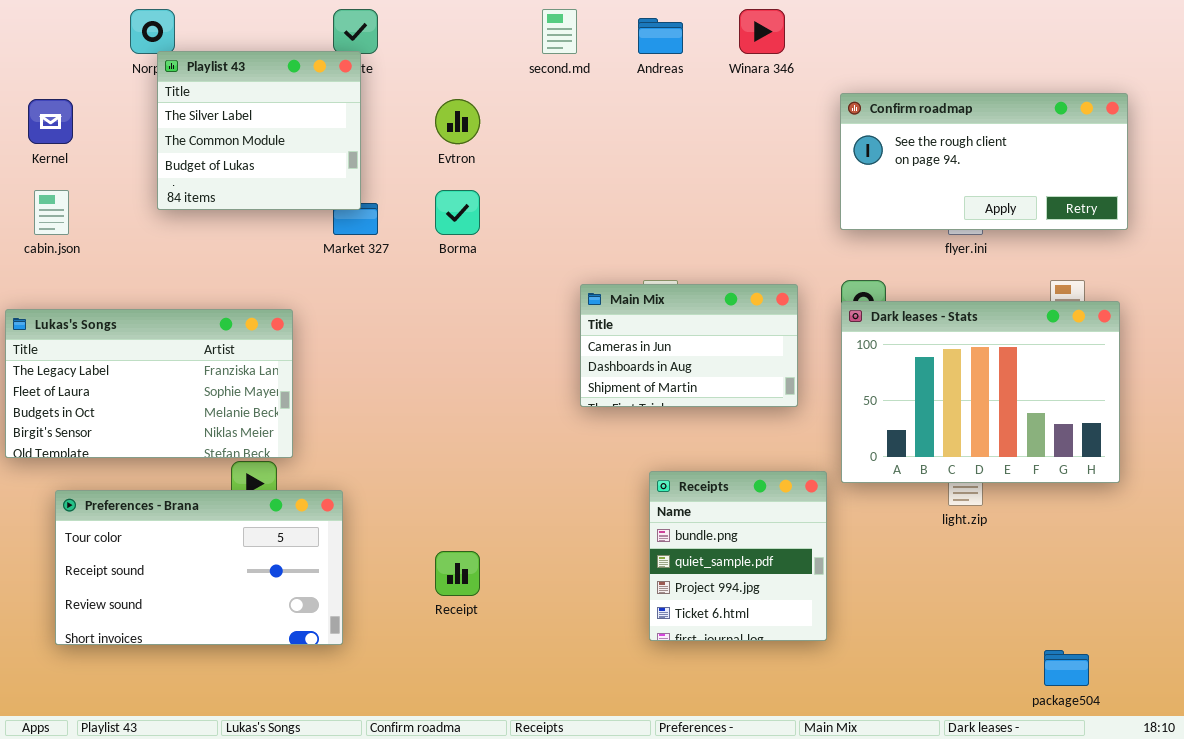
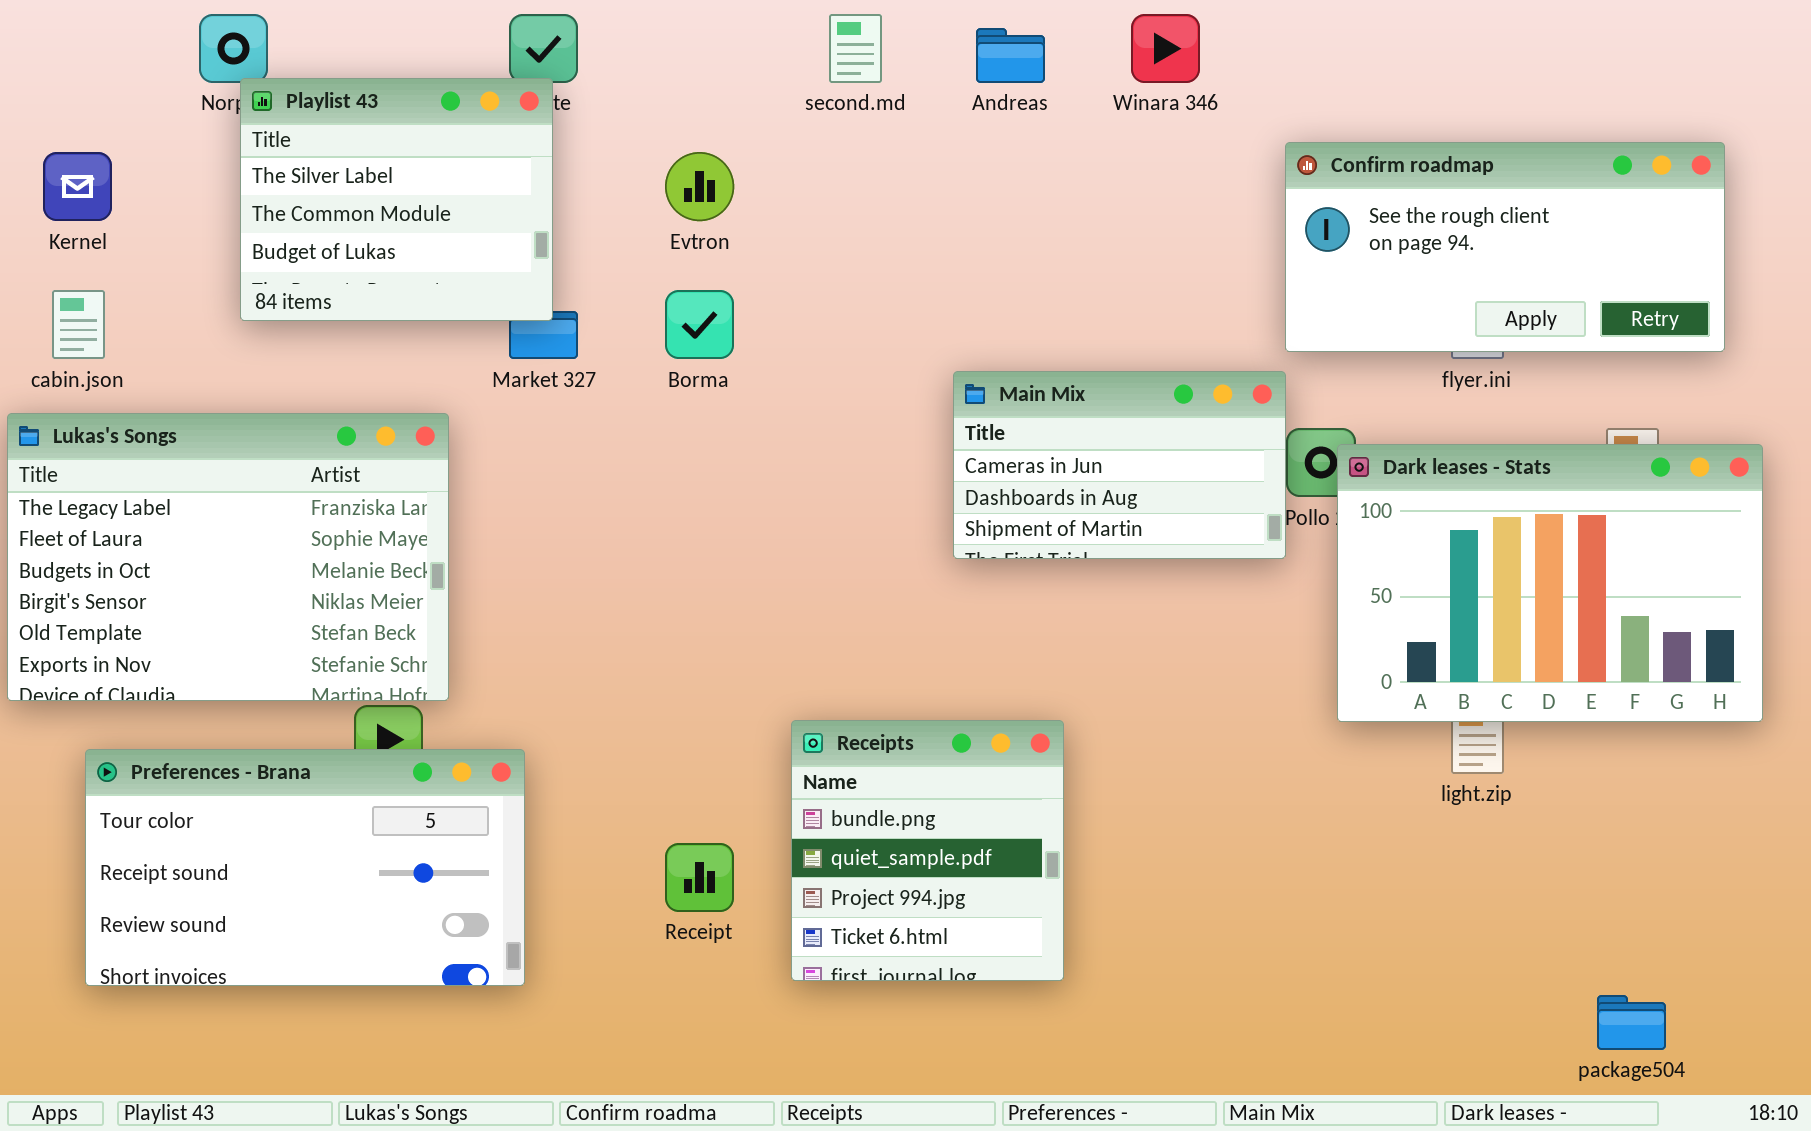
Main Mix: [580,284,798,407] -> [953,371,1286,559], moved
Dark leases - Stats: [841,301,1120,483] -> [1337,444,1763,722], moved
Lukas's Songs: [5,309,293,458] -> [7,413,449,701], resized
Receipts: [649,471,827,641] -> [791,720,1064,981], moved

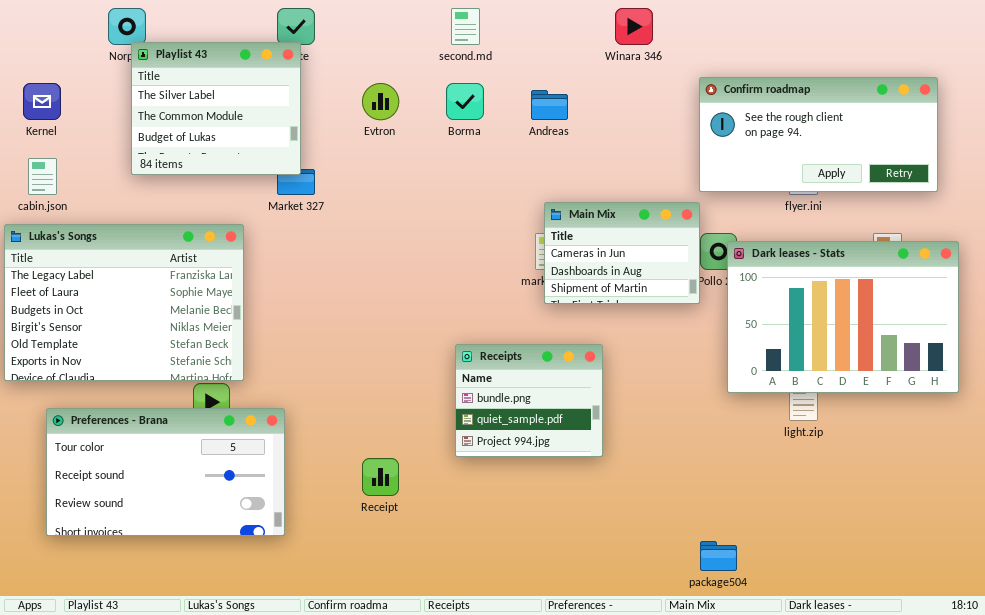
Andreas: [976,28,1045,83] -> [531,90,568,120], moved
Borma: [665,290,734,359] -> [446,83,484,120], moved
Main Mix: [953,371,1286,559] -> [544,202,700,304], resized
Receipts: [791,720,1064,981] -> [455,344,603,457], moved, resized
package504: [1597,995,1666,1050] -> [700,541,737,571], moved

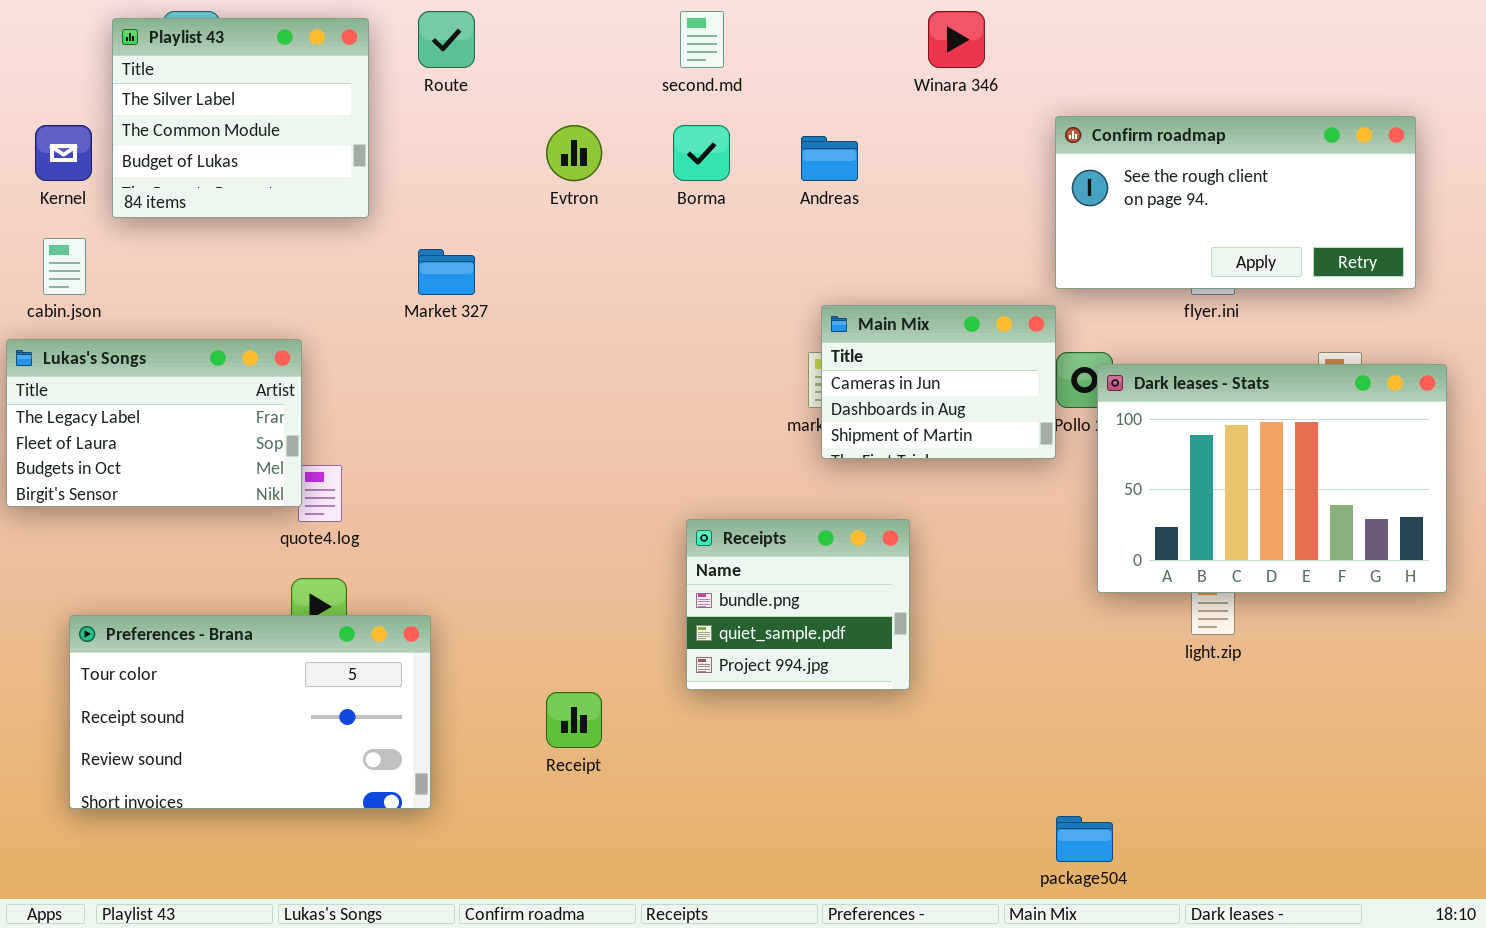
Playlist 43: [131,42,301,175] -> [112,18,369,218], moved
Lukas's Songs: [4,224,244,381] -> [6,339,302,507], resized

